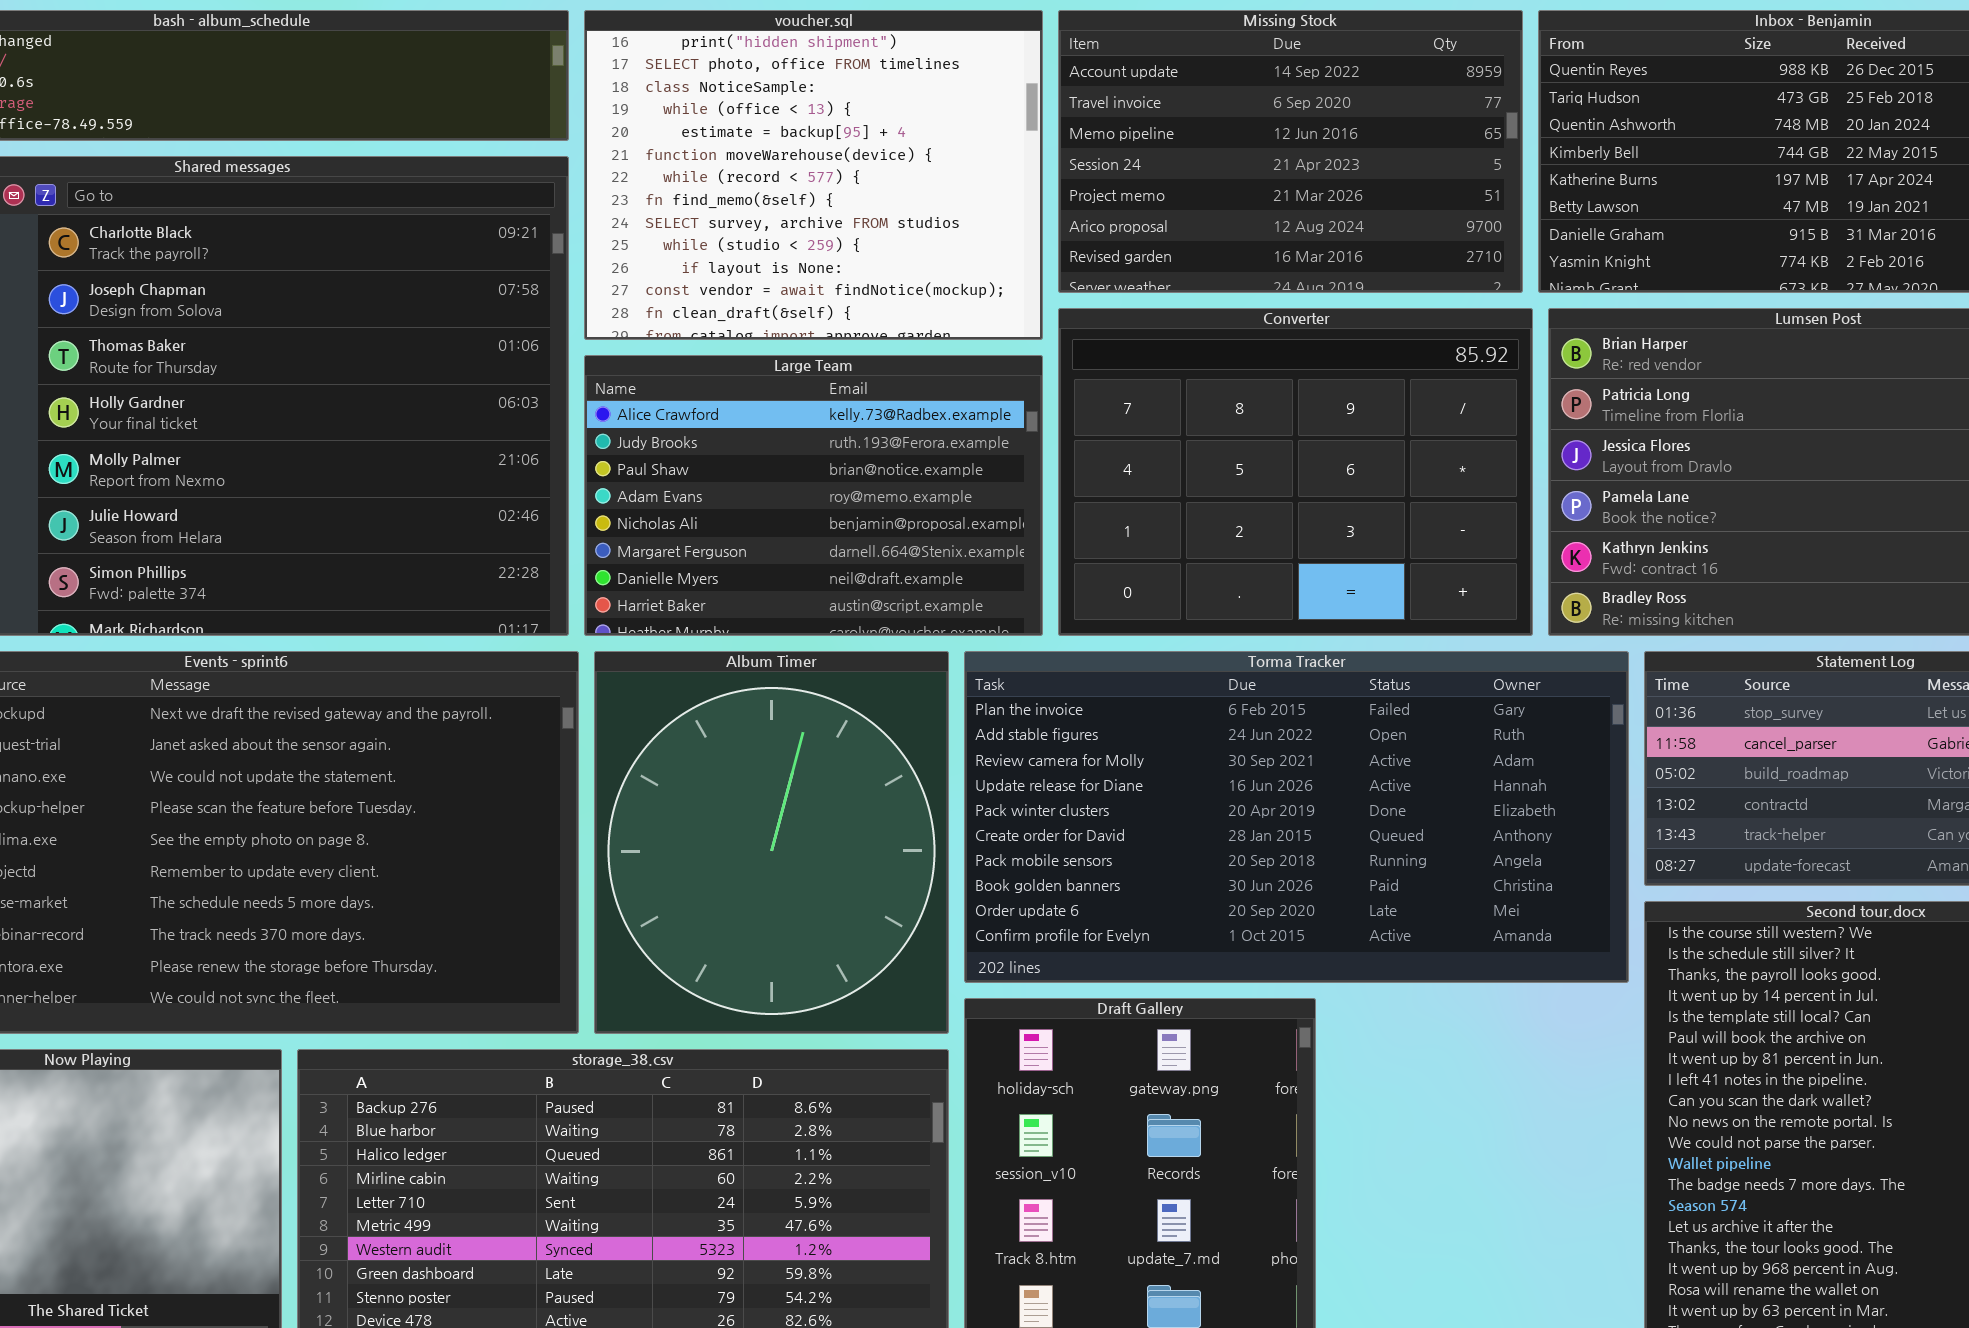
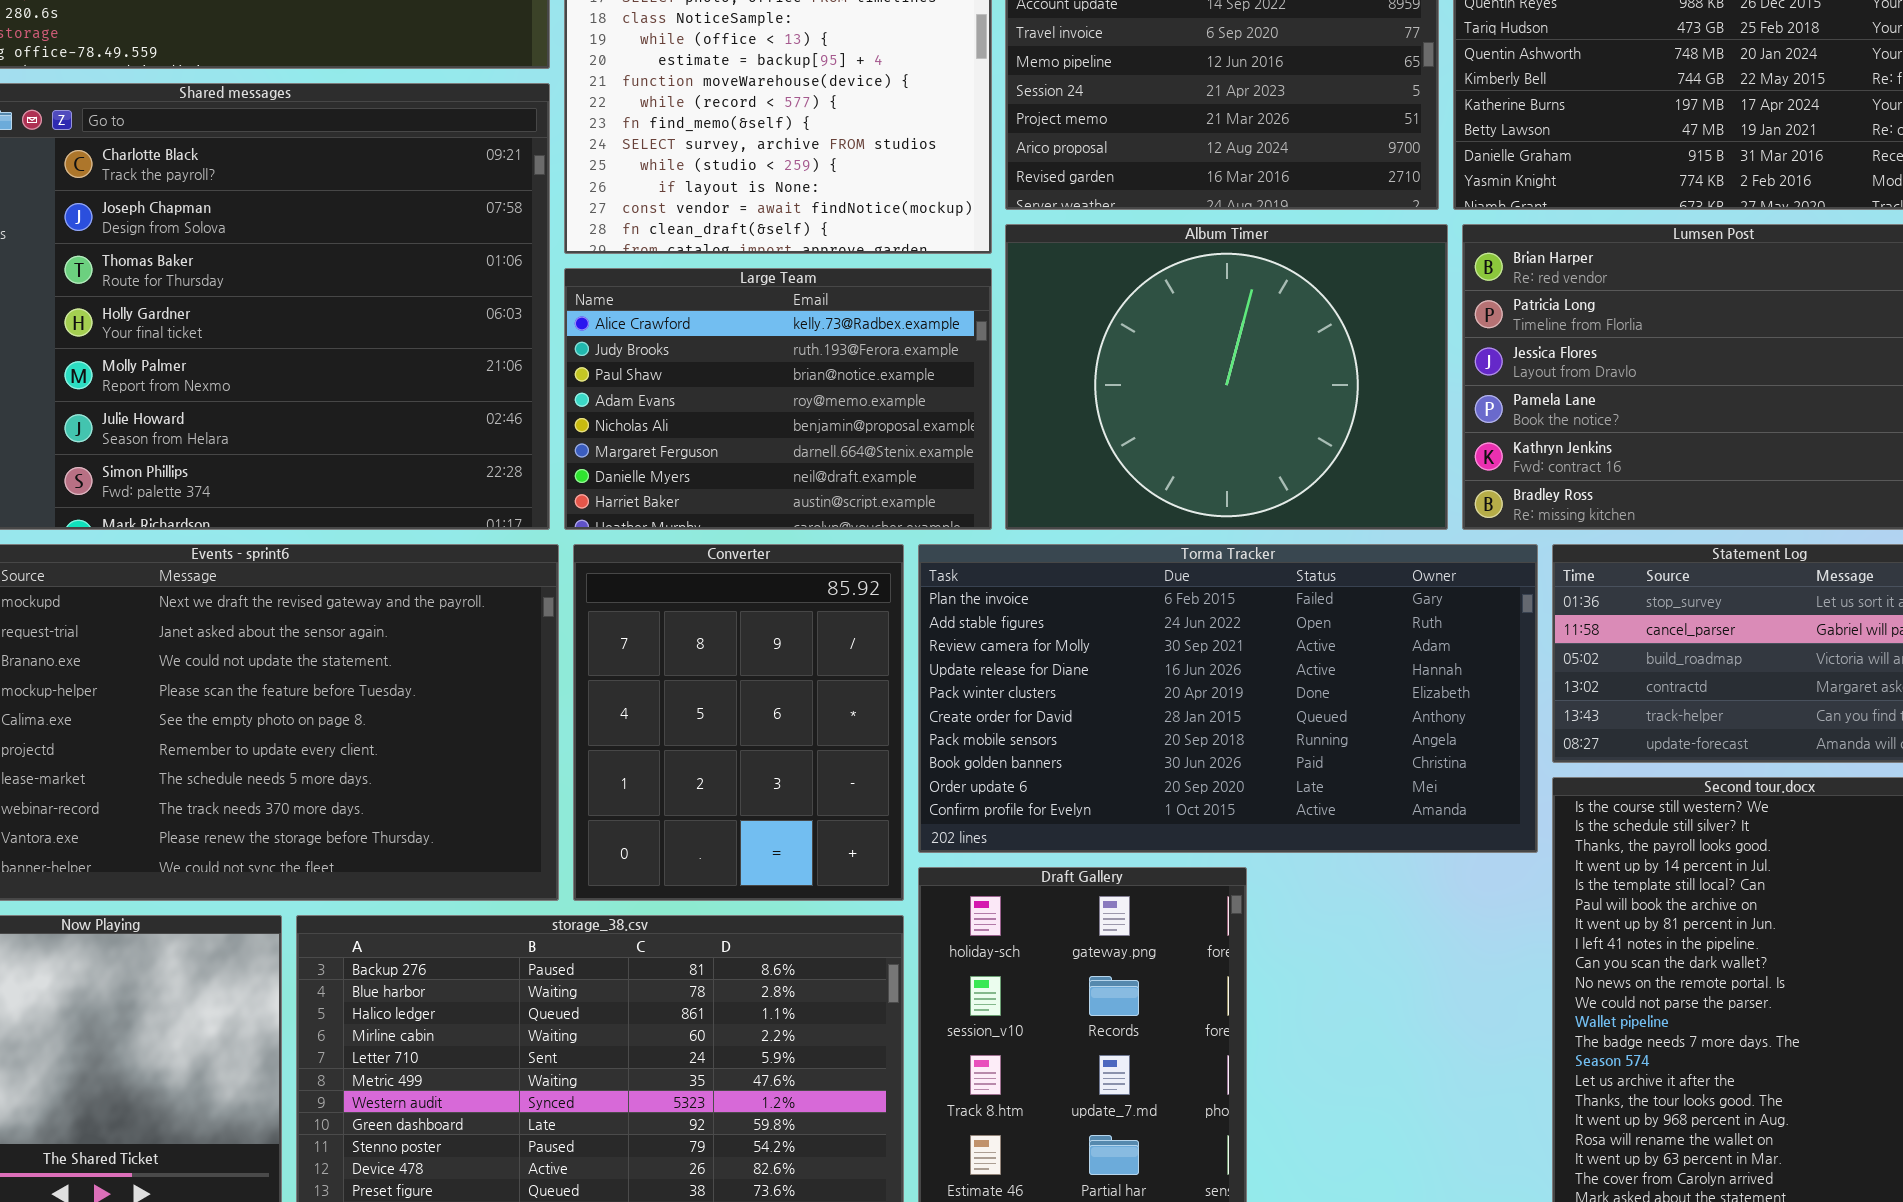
Converter: [1058,308,1533,636] -> [573,544,904,901], moved, resized
Album Timer: [594,651,949,1034] -> [1005,224,1448,530], moved, resized

